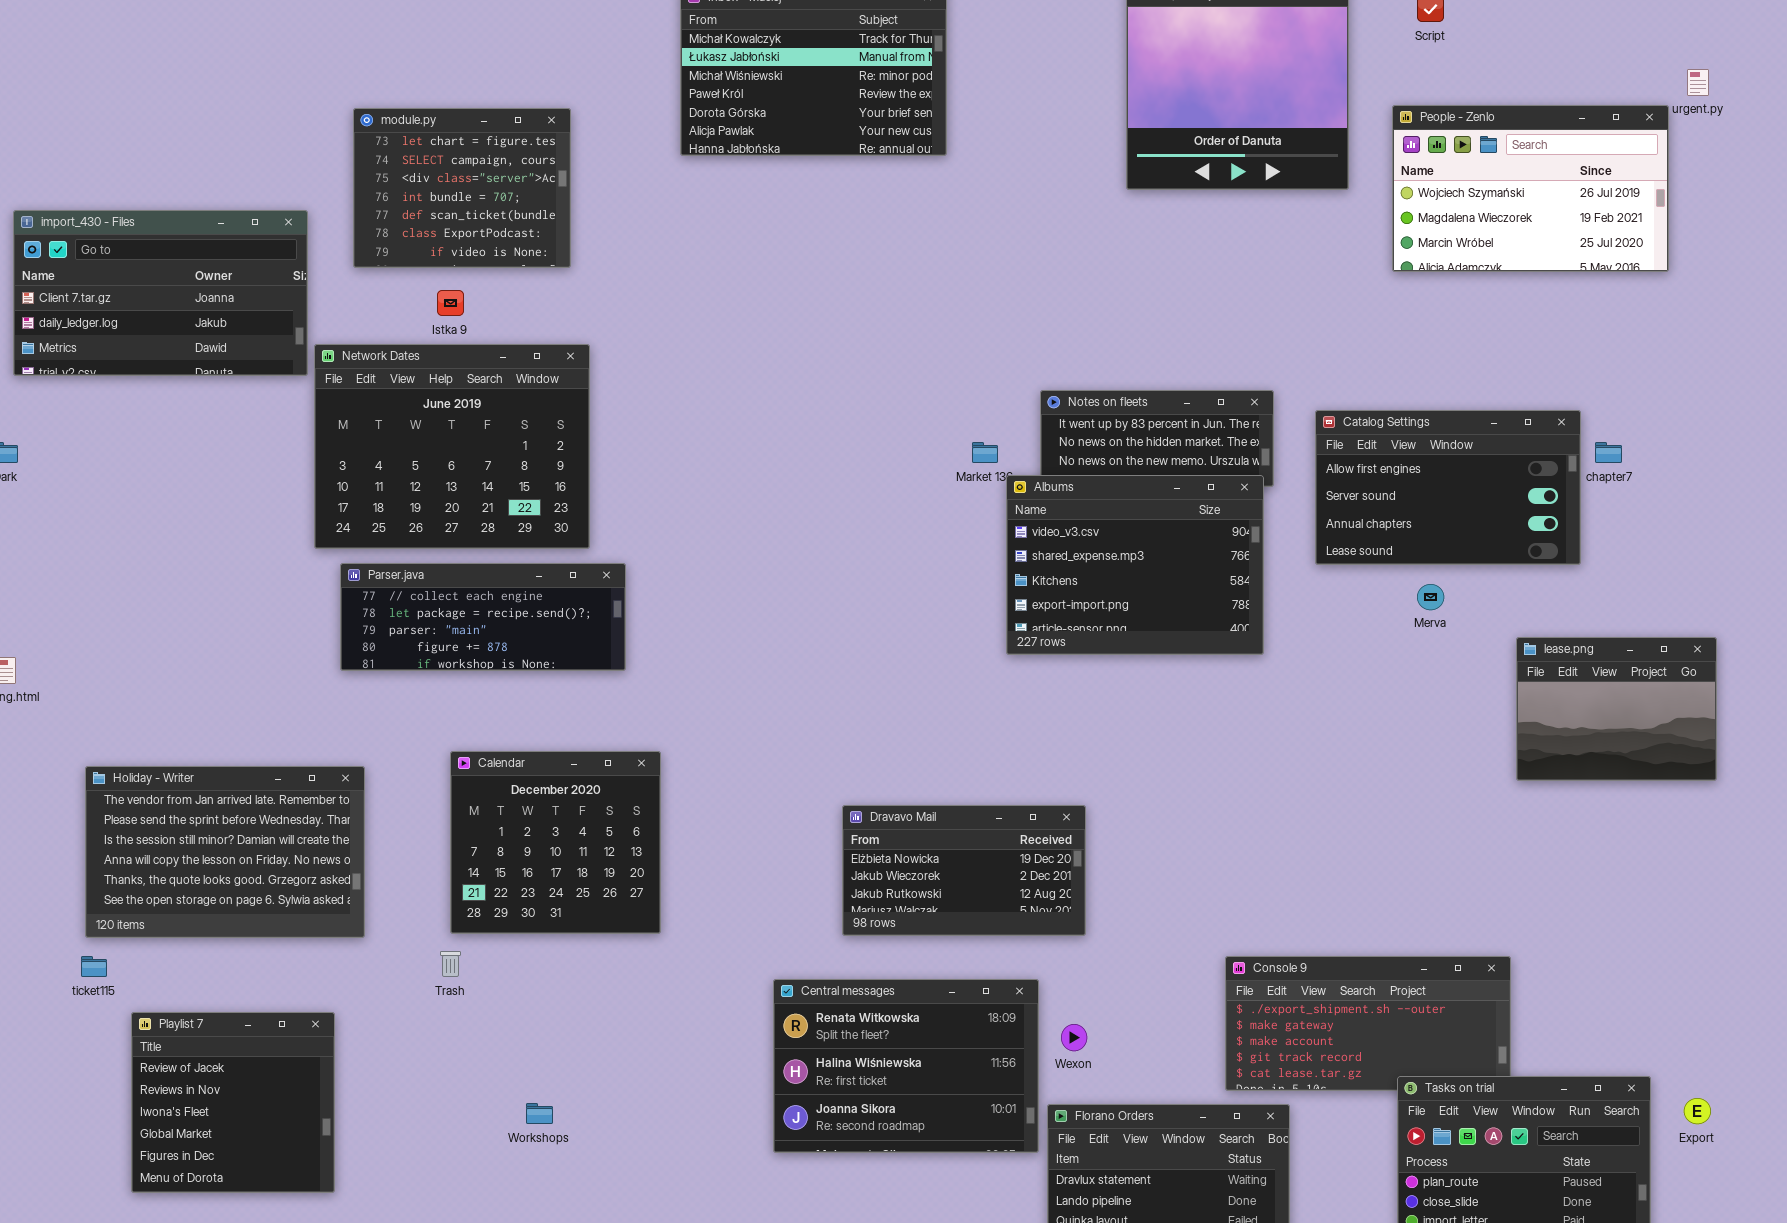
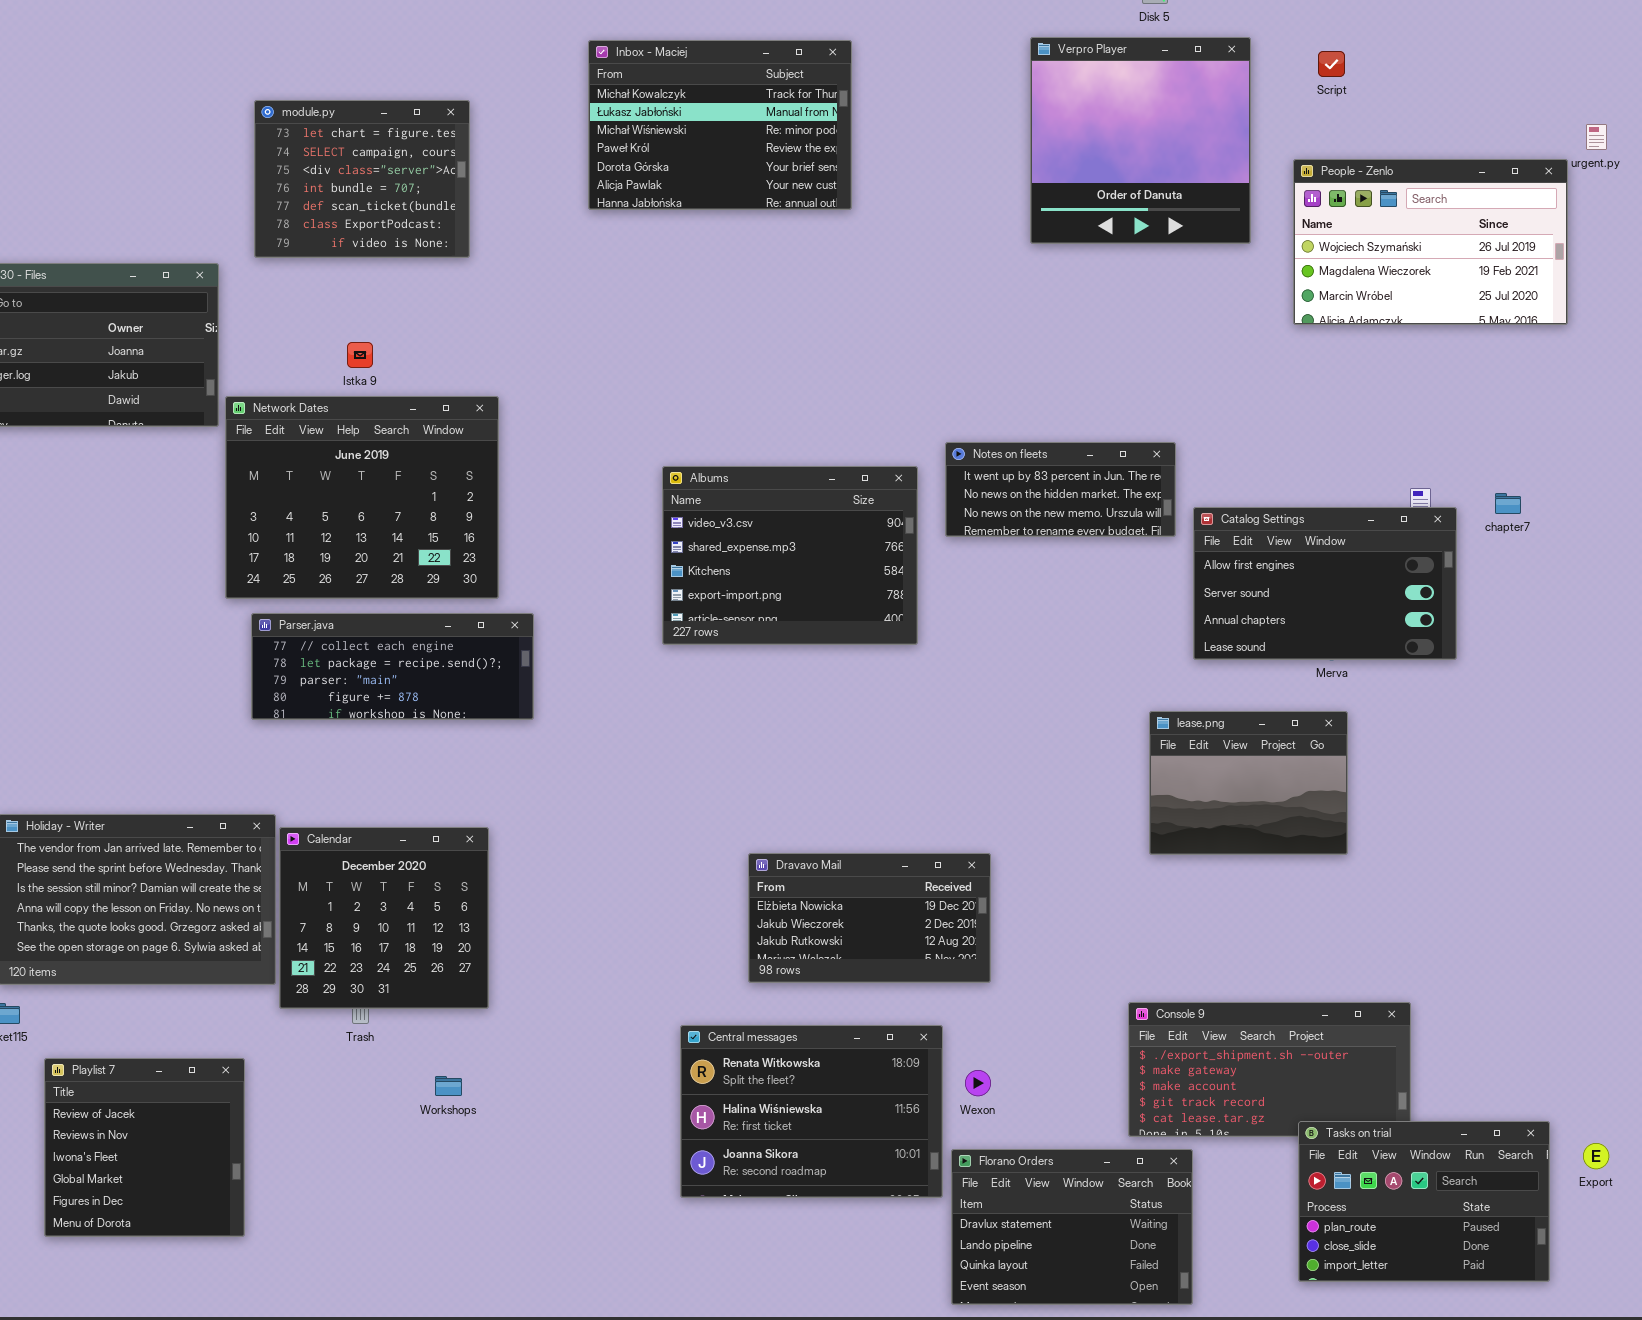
module.py: [353,108,571,268] -> [254,100,470,258], moved
Catalog Settings: [1315,410,1581,565] -> [1193,507,1457,660], moved
Albums: [1006,475,1264,655] -> [662,466,918,645], moved
lease.png: [1516,637,1717,781] -> [1149,711,1348,855], moved
Calendar: [450,751,661,934] -> [279,827,489,1009], moved
Workshops: [526,1103,553,1124] -> [435,1076,462,1096], moved

